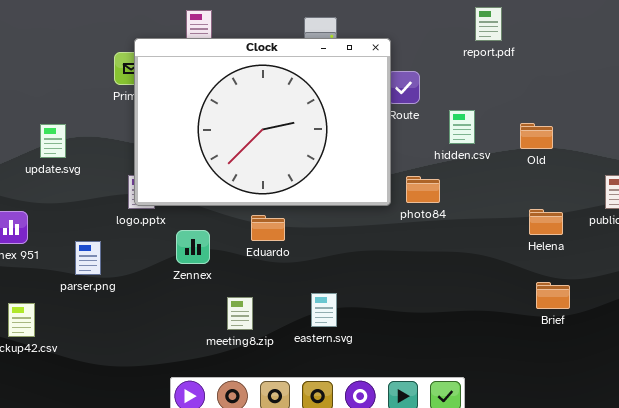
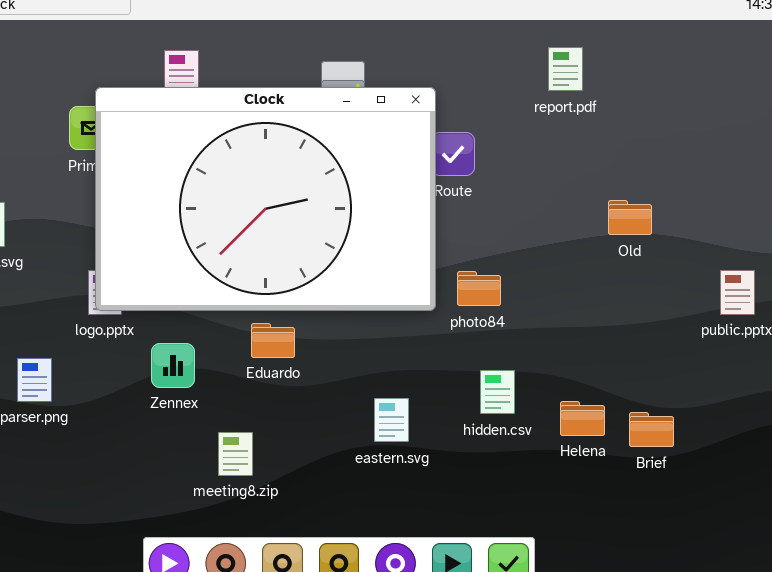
hidden.csv: [449,110,475,144] -> [480,370,515,414], moved
Helena: [529,209,563,235] -> [560,401,605,436], moved
eastern.svg: [311,293,337,327] -> [374,398,409,442], moved

